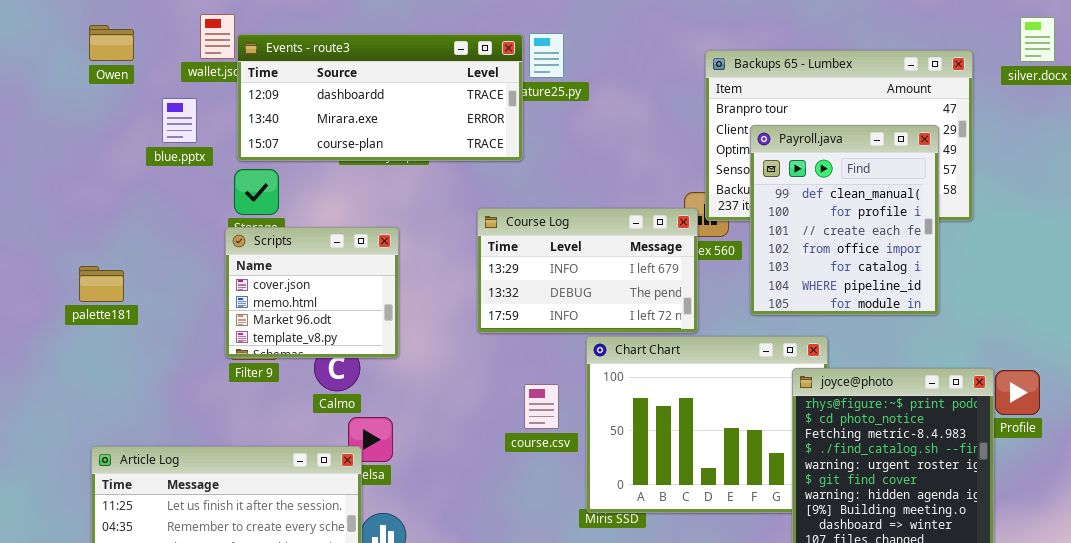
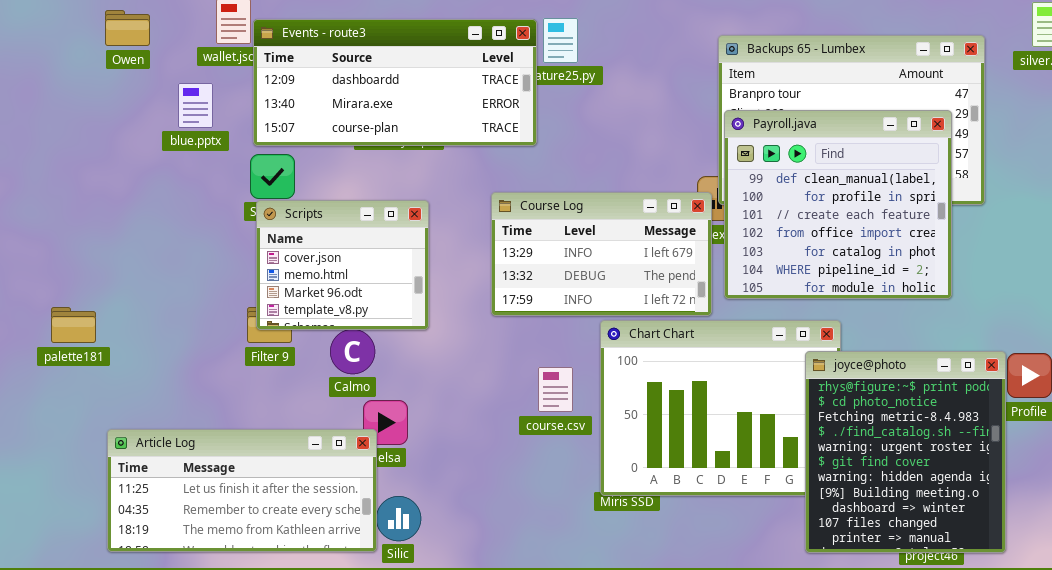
Payroll.java: [750,125,939,315] -> [724,110,952,299], resized
Scripts: [225,227,399,358] -> [256,200,429,330], moved
palette181: [79,266,124,302] -> [51,307,96,343], moved

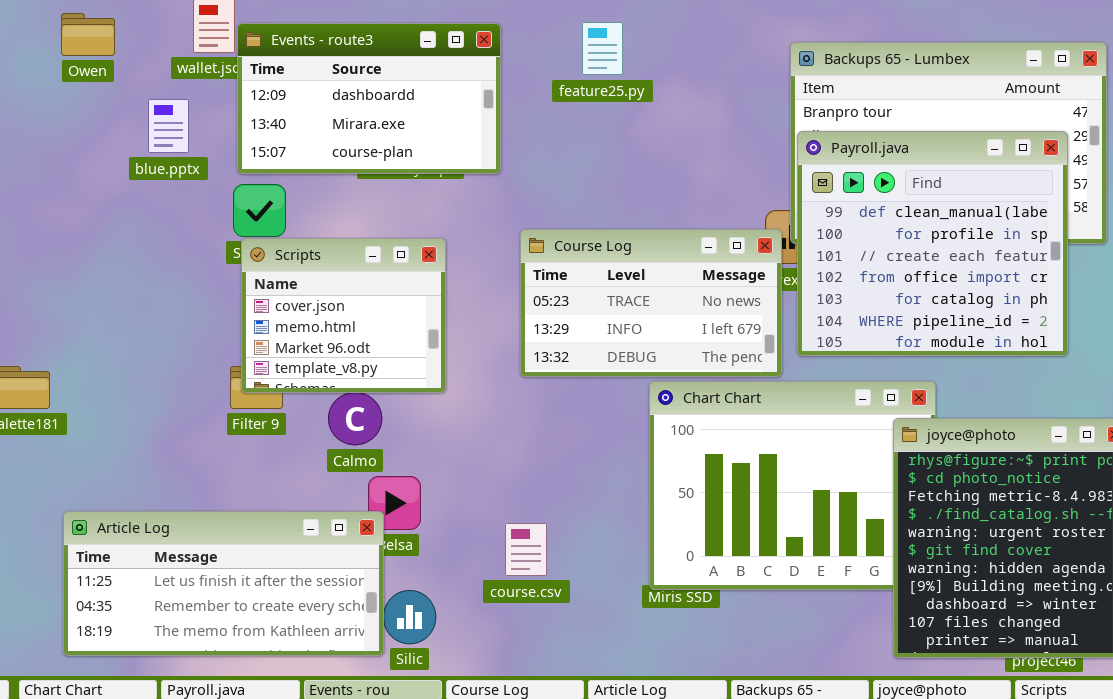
Events - route3: [253,19,537,146] -> [237,23,501,174], resized
Course Log: [491,192,712,316] -> [520,229,782,377], scrolled up 1 row
course.csv: [538,367,573,412] -> [505,523,547,576], moved

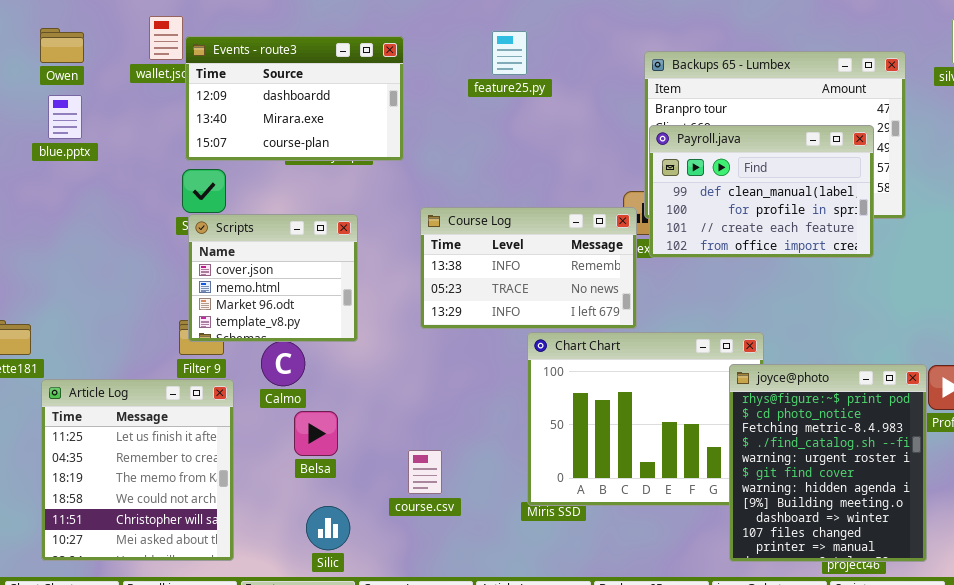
feature25.py: [582,22,623,75] -> [492,31,527,75], moved
blue.pptx: [148,99,189,153] -> [48,95,82,139], moved
Payroll.java: [797,131,1068,356] -> [649,125,874,258], resized
Course Log: [520,229,782,377] -> [420,207,637,329], scrolled up 1 row
Article Log: [63,511,384,656] -> [41,379,234,561], resized

